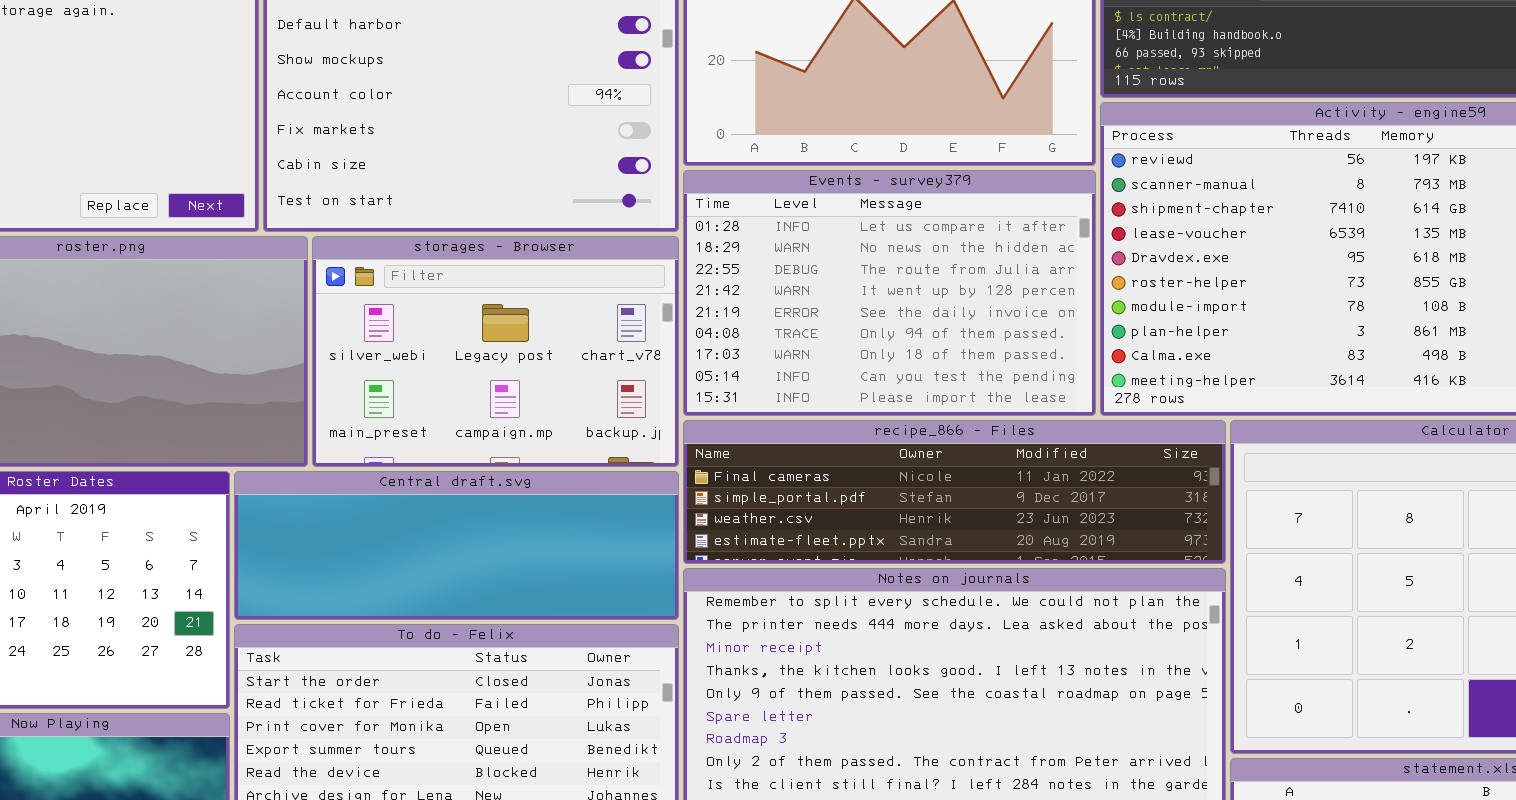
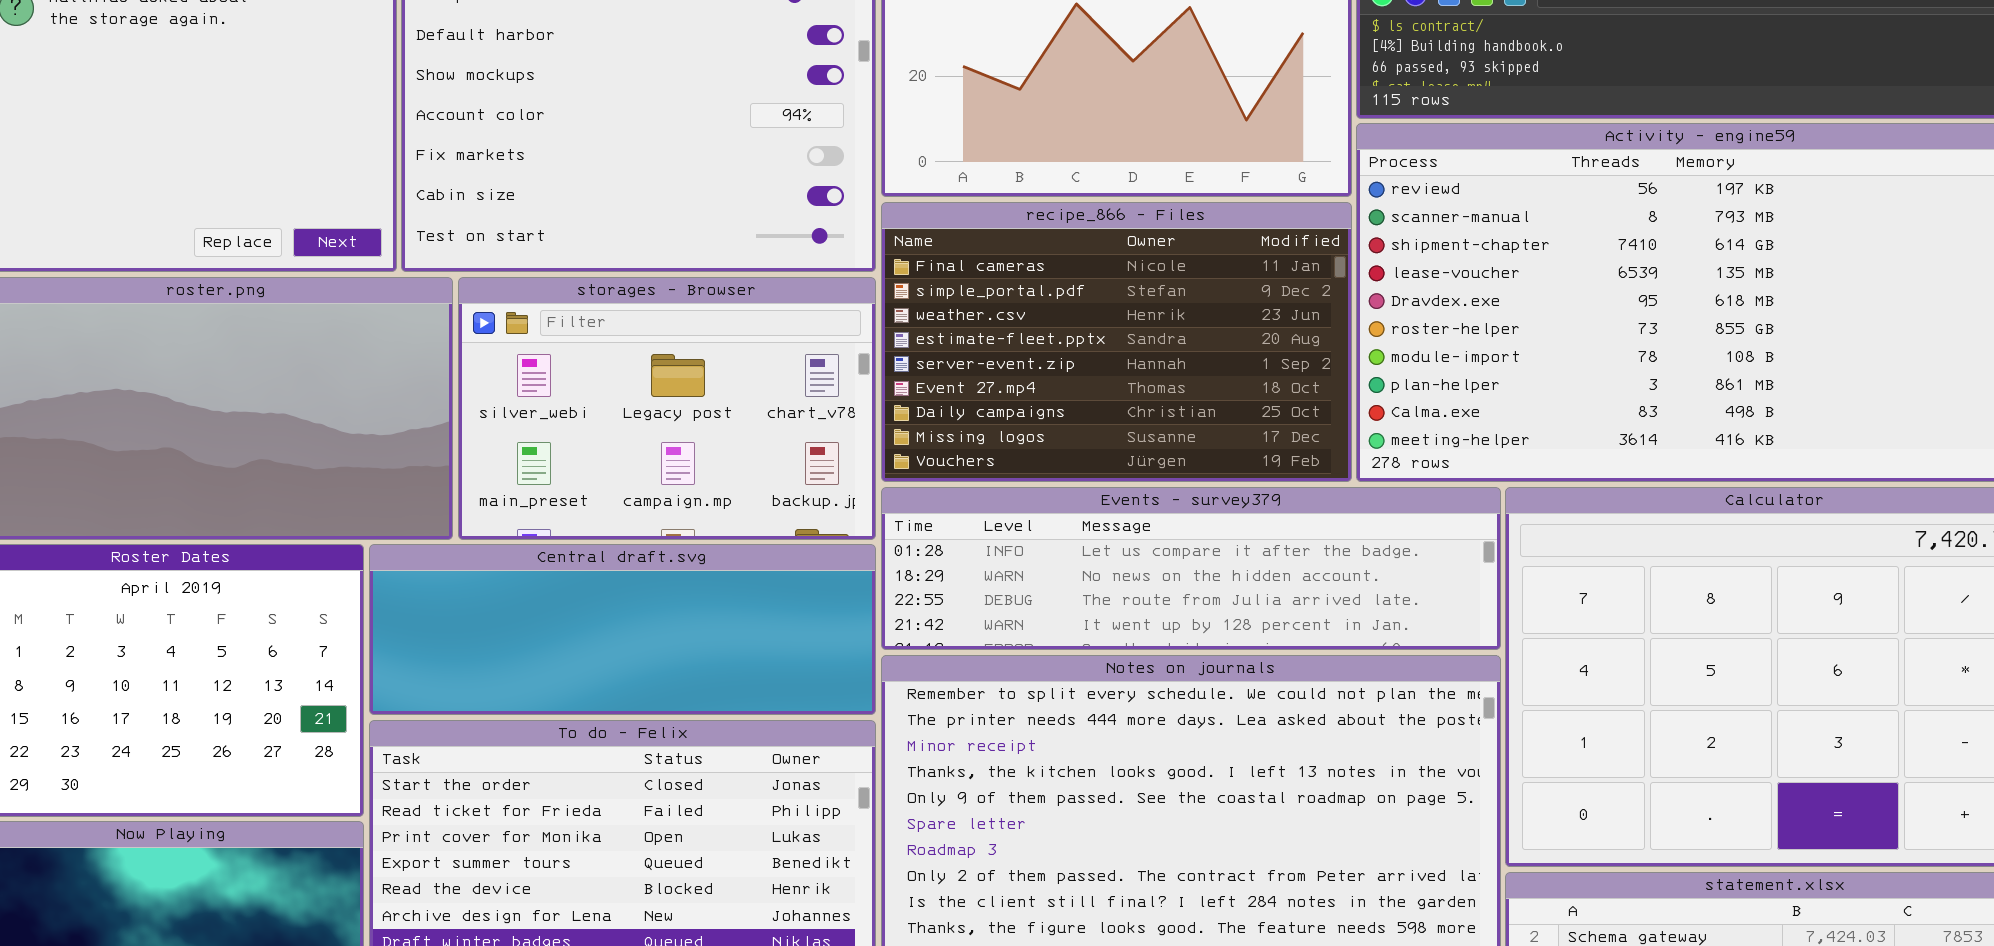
Events - survey379: [683,170,1096,416] -> [881,487,1501,650], moved, resized
recipe_866 - Files: [683,420,1226,564] -> [881,202,1352,482], moved, resized

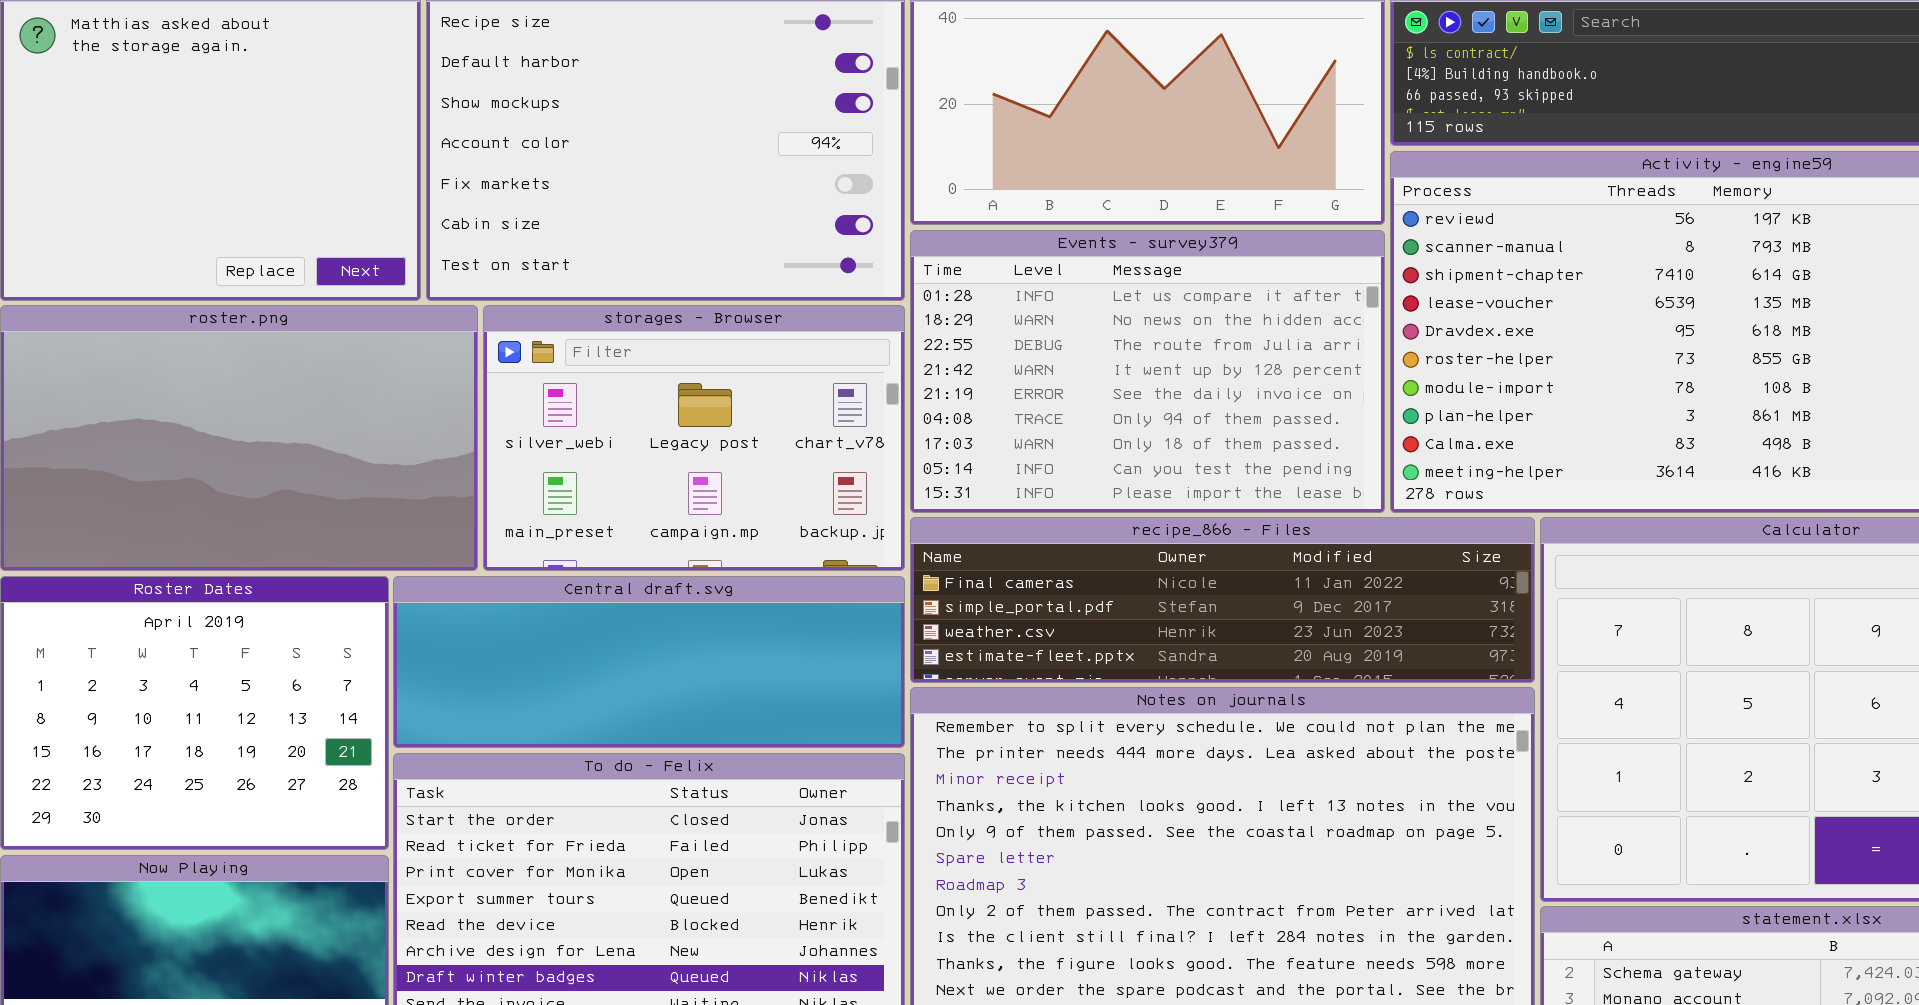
recipe_866 - Files: [881,202,1352,482] -> [910,517,1535,683], moved, resized
Events - survey379: [881,487,1501,650] -> [910,230,1385,513], moved, resized

